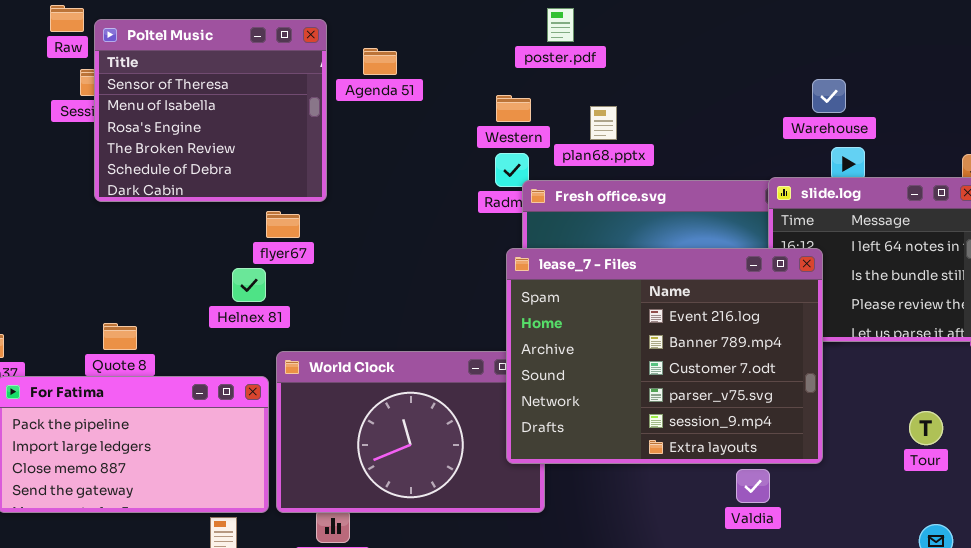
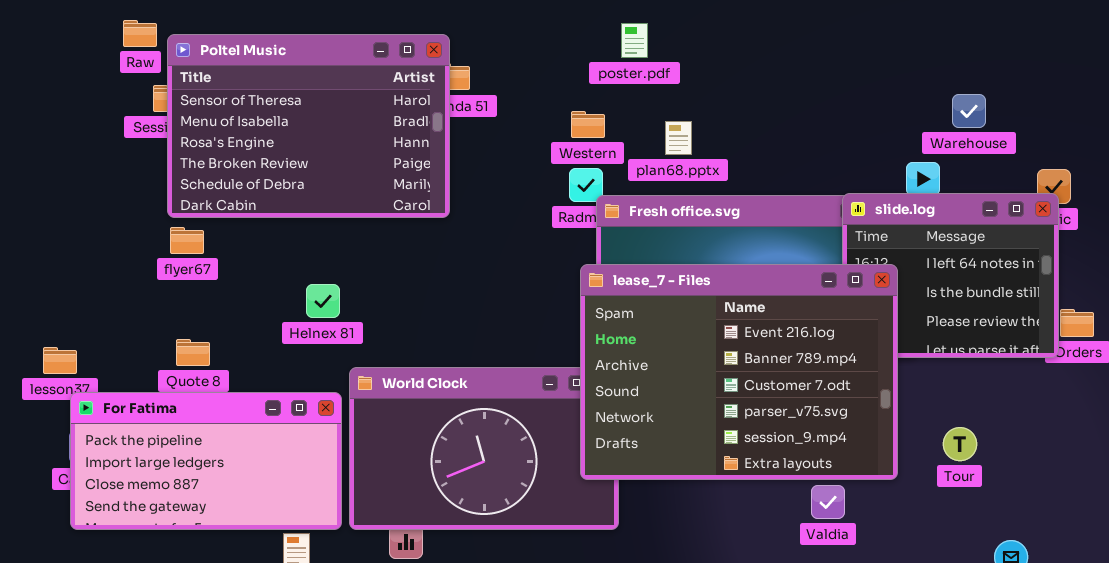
Poltel Music: [94,19,327,202] -> [167,34,450,218], resized
Warehouse: [812,79,846,113] -> [952,94,986,128], moved
flyer67: [266,211,300,238] -> [170,227,204,254], moved
Tour: [909,411,943,445] -> [943,427,977,461], moved

